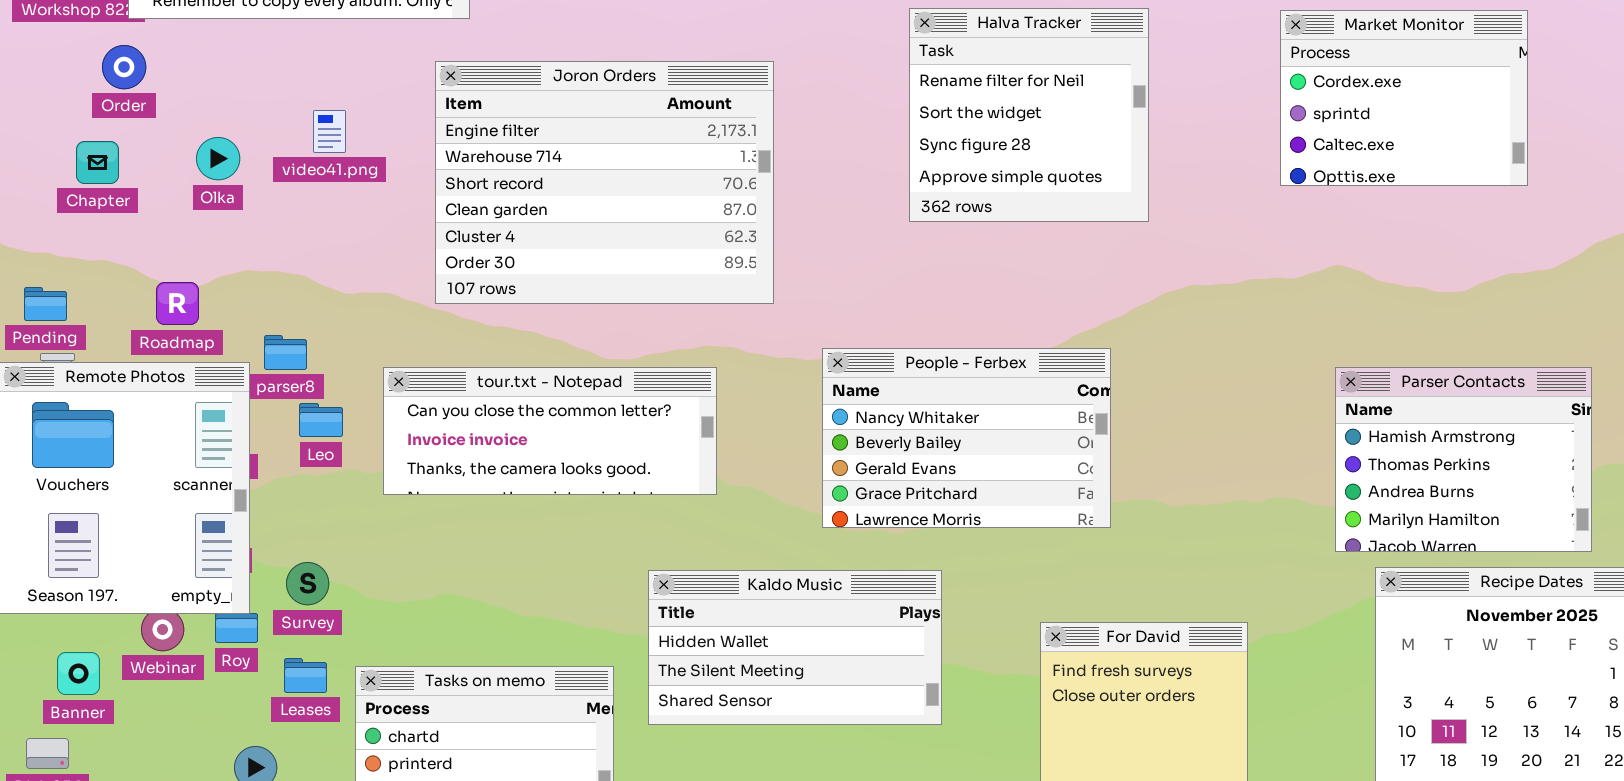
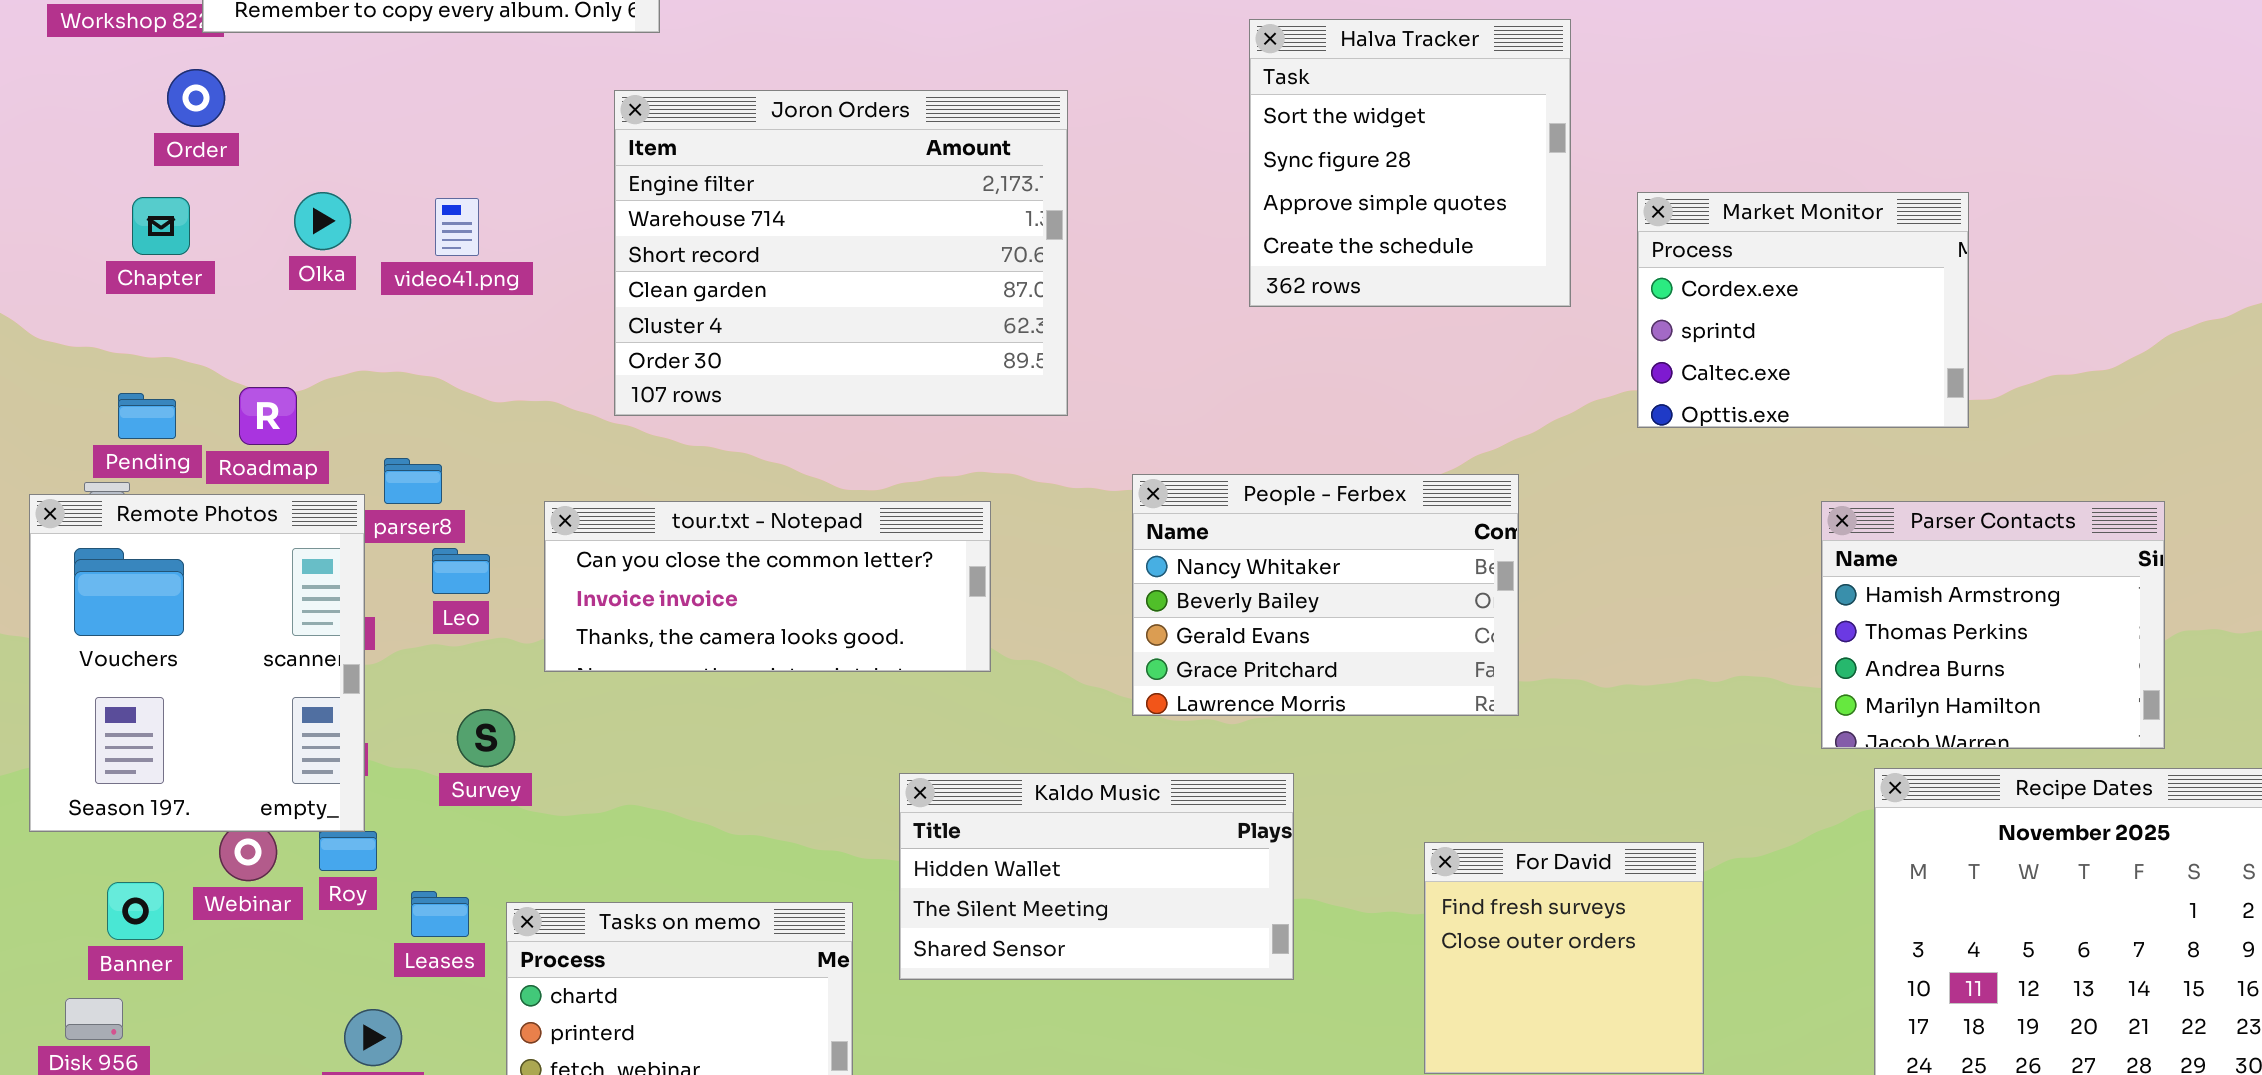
Halva Tracker: [909,8,1149,222] -> [1249,19,1571,307], scrolled down 1 row
Market Monitor: [1280,10,1528,186] -> [1637,192,1969,428], moved
video41.png: [313,110,346,153] -> [435,198,479,256], moved
Pending: [24,287,67,321] -> [118,393,176,439], moved
Survey: [286,562,329,605] -> [457,709,515,767], moved

